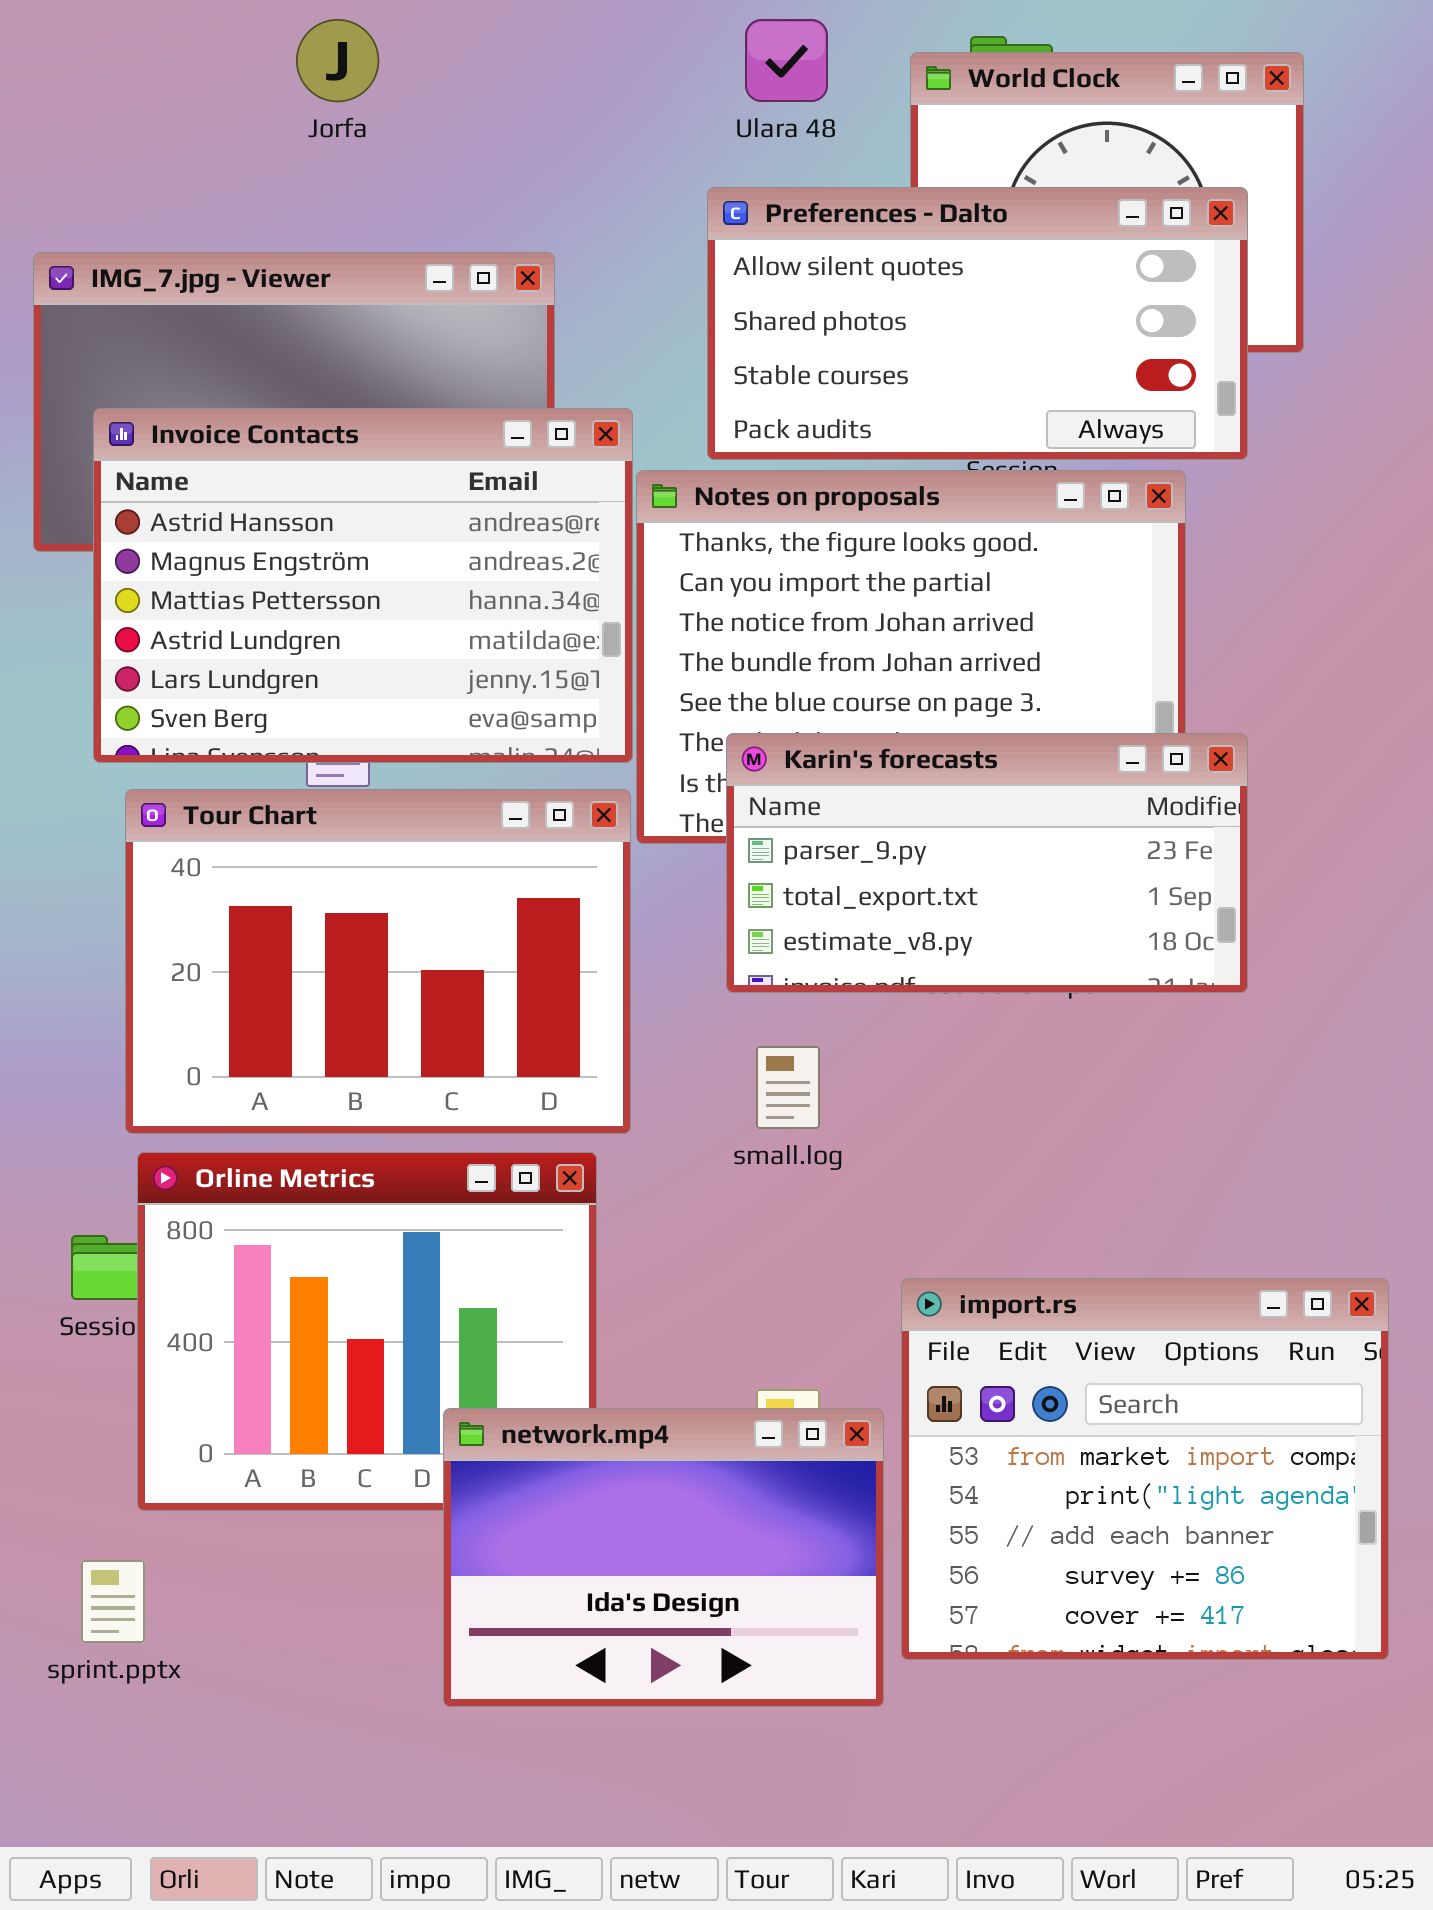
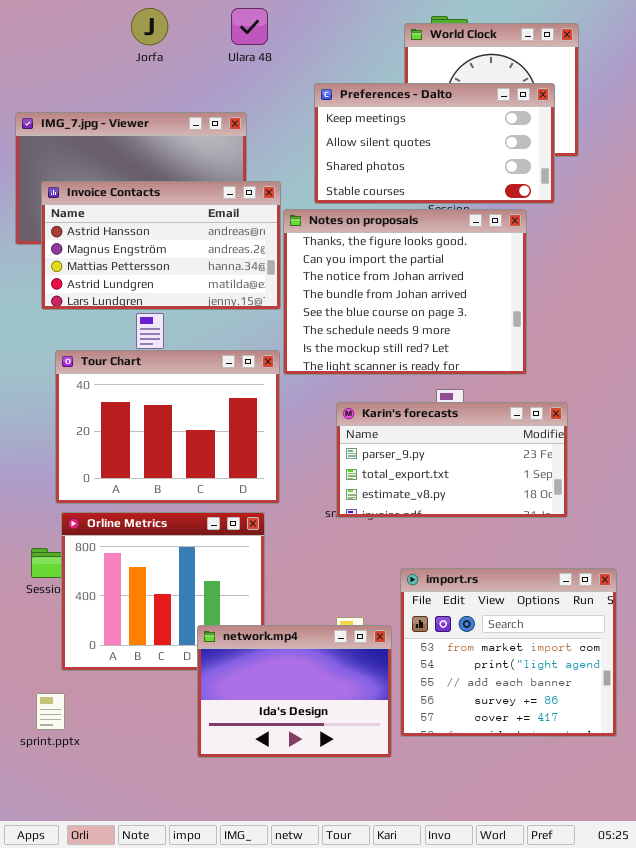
Ulara 48: [745,19,828,102] -> [231,8,268,45], moved
Preferences - Dalto: [707,187,1248,460] -> [314,83,555,204], scrolled up 1 row
Invoice Contacts: [93,408,633,763] -> [41,181,281,310], resized
Karin's forecasts: [726,733,1248,993] -> [336,402,568,518], moved

